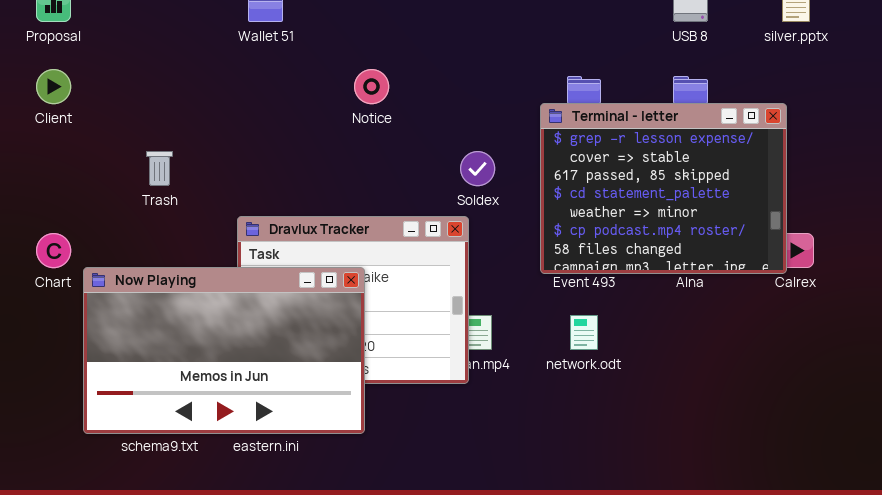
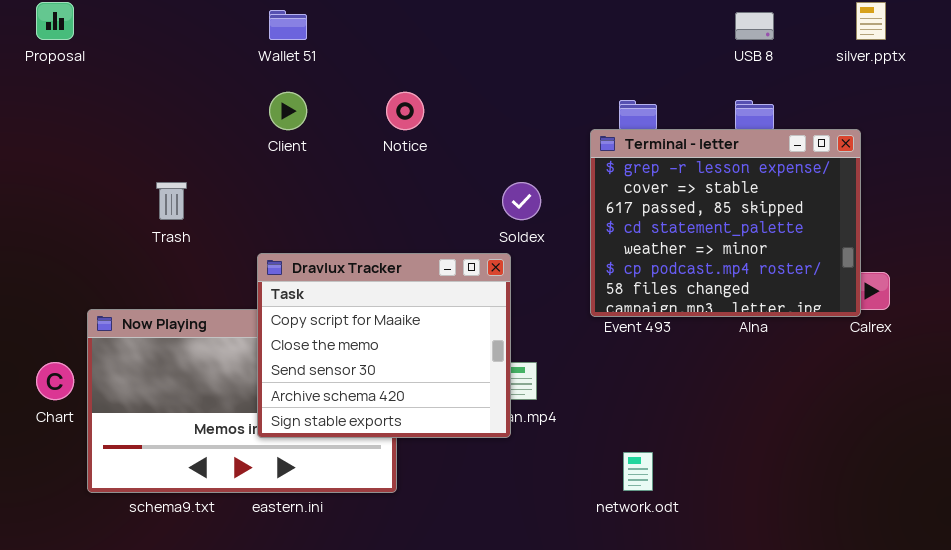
Client: [36,69,71,104] -> [269,92,307,130], moved
Dravlux Tracker: [237,216,469,384] -> [257,253,511,438], raised
Chart: [36,233,71,268] -> [36,362,74,400], moved
network.odt: [570,315,598,350] -> [623,452,653,491], moved

